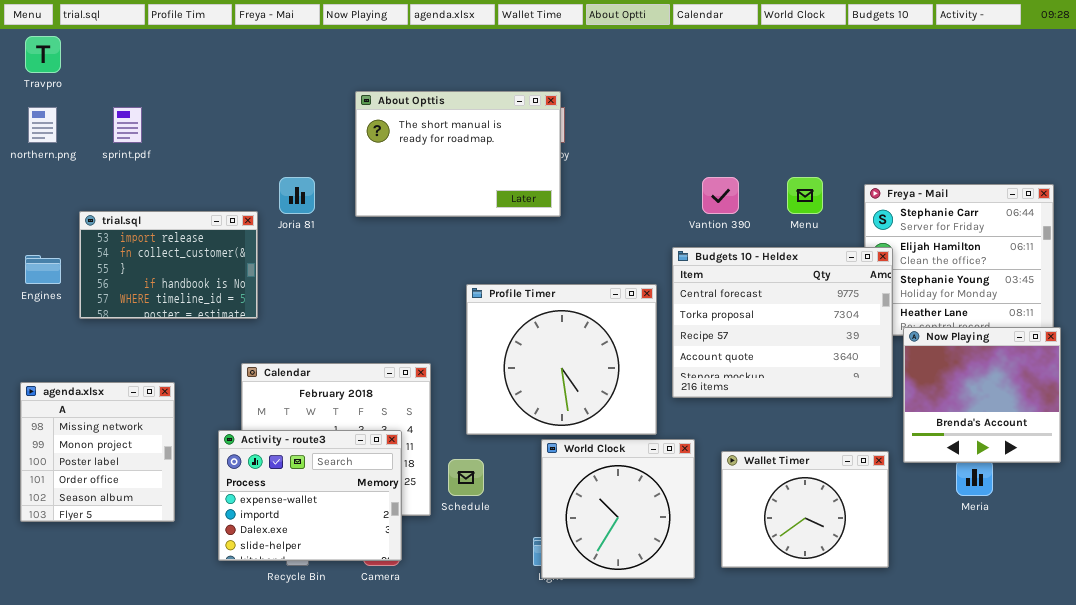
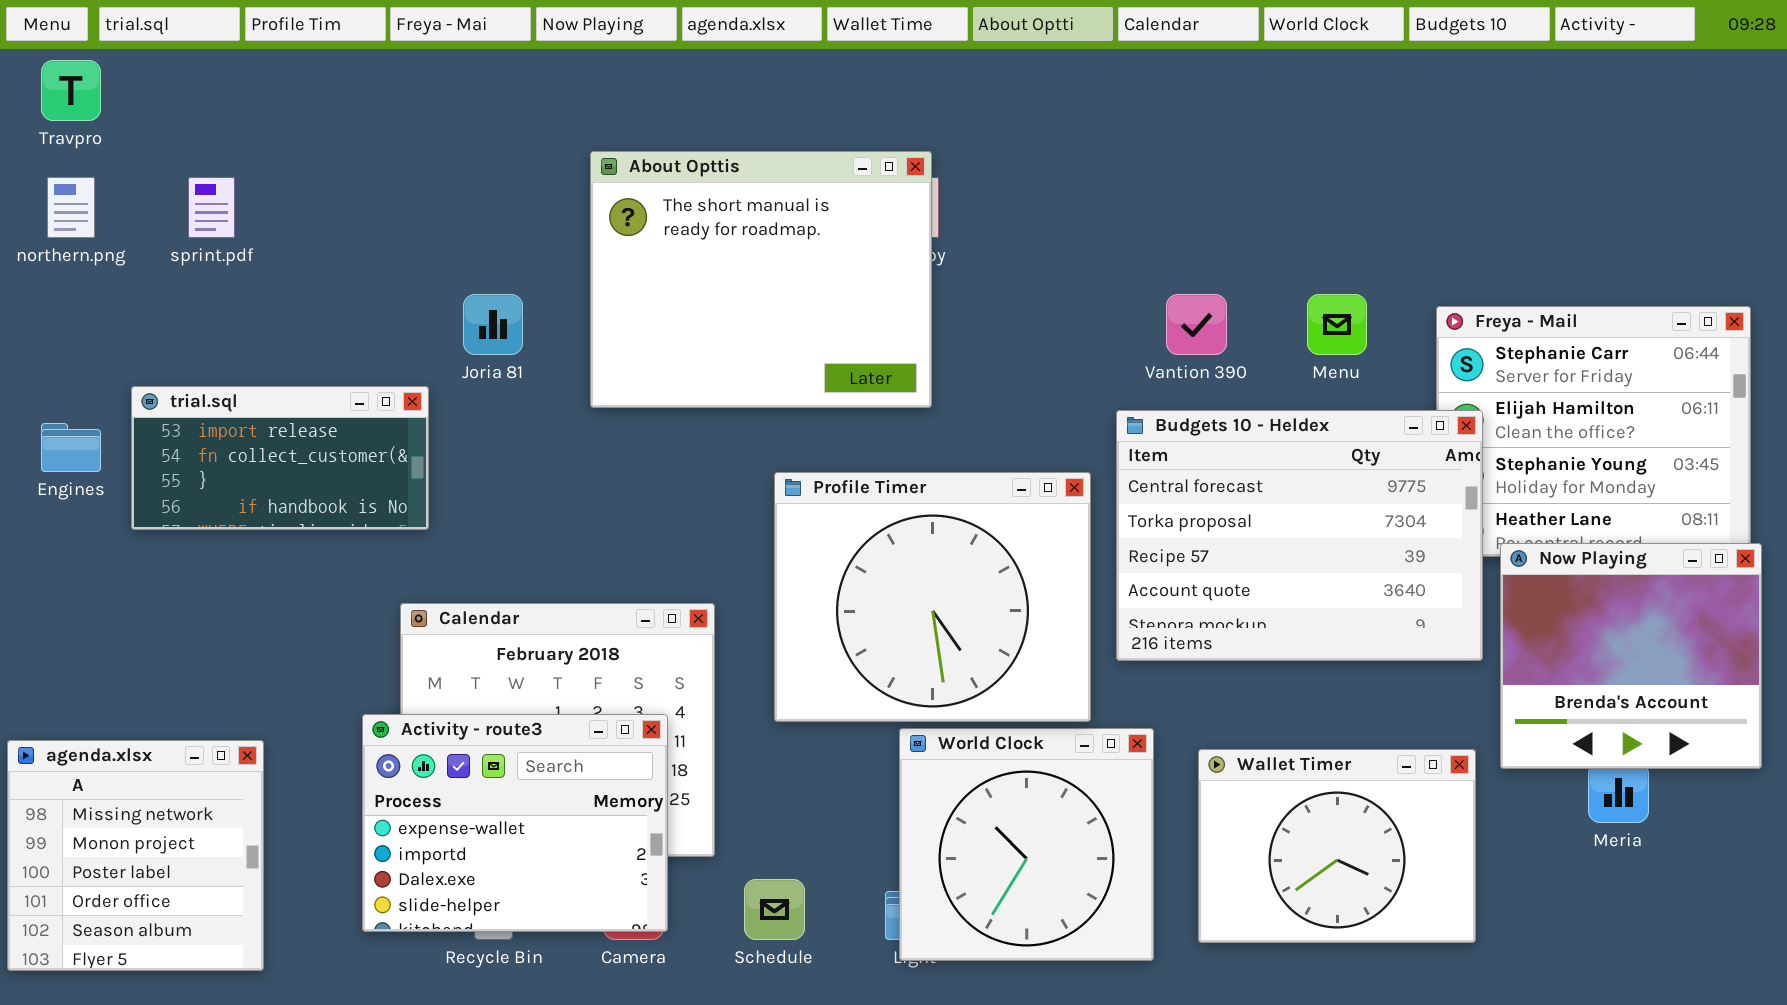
About Opttis: [355,91,561,217] -> [590,151,932,408], resized
trial.sql: [79,211,258,319] -> [131,386,429,530], resized
agenda.xlsx: [20,382,175,522] -> [7,740,264,971], moved
Schedule: [448,459,484,496] -> [744,879,805,940], moved

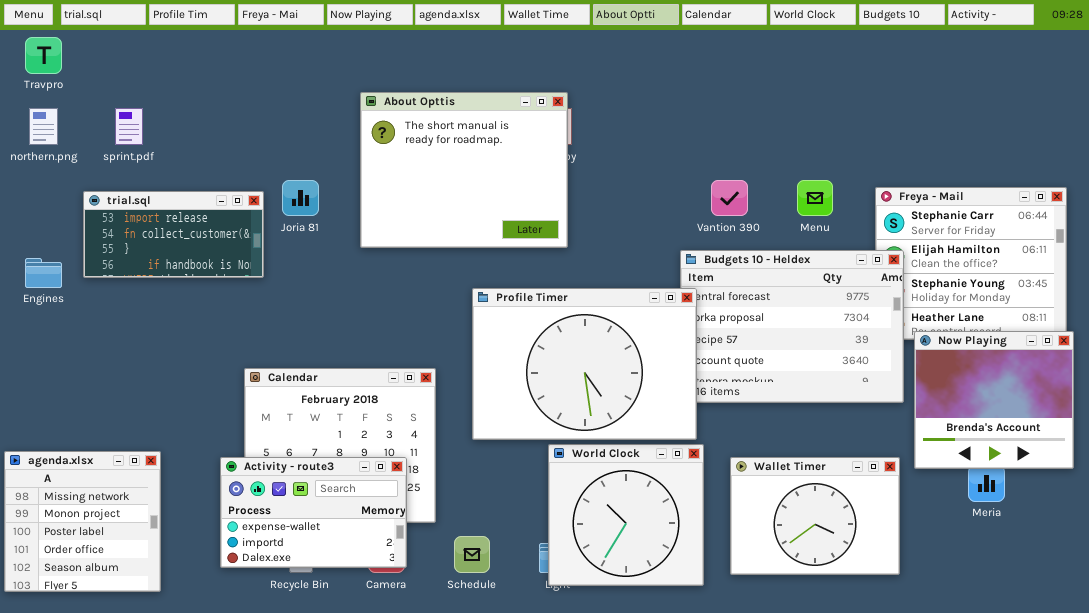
trial.sql: [131,386,429,530] -> [83,191,264,278], moved
Profile Timer: [774,472,1091,722] -> [472,288,697,440], resized
Activity - route3: [362,714,668,932] -> [220,457,407,568], resized

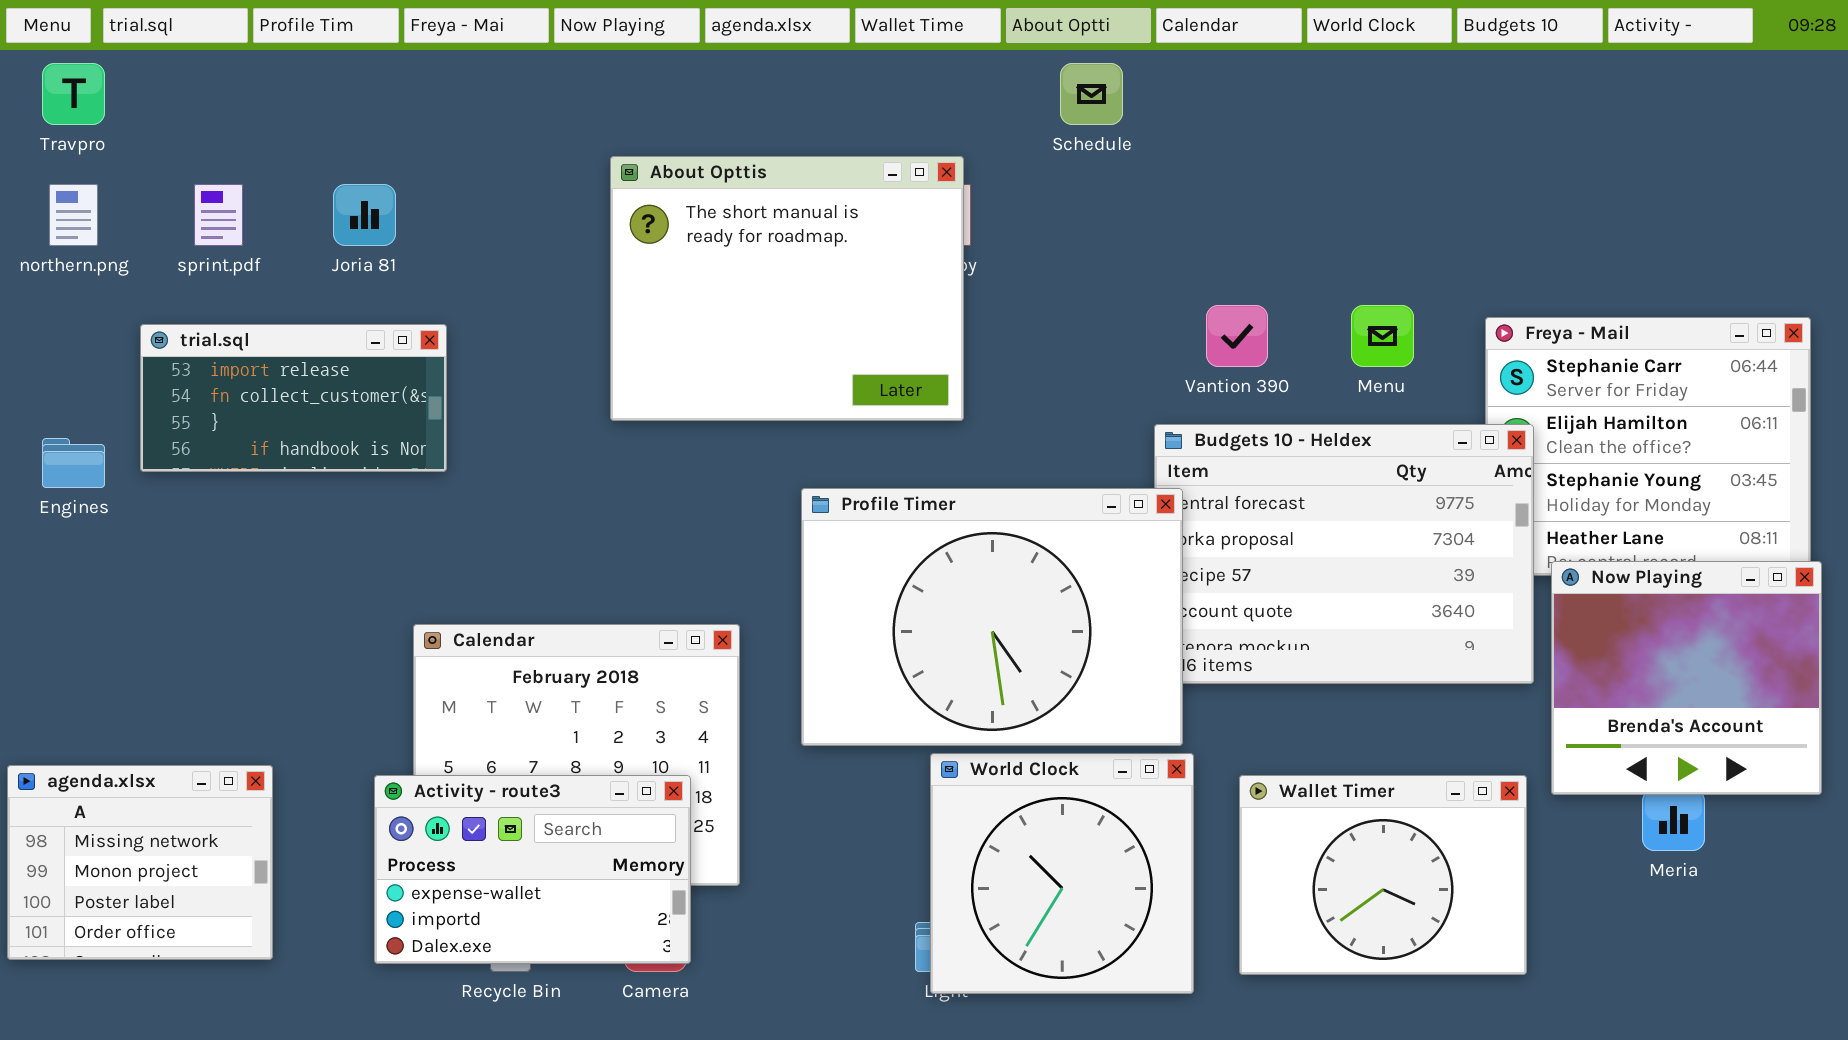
Joria 81: [282,180,319,216] -> [333,184,396,246], moved
agenda.xlsx: [4,451,161,592] -> [7,765,273,960], resized
Schedule: [454,536,490,573] -> [1060,63,1123,125], moved

